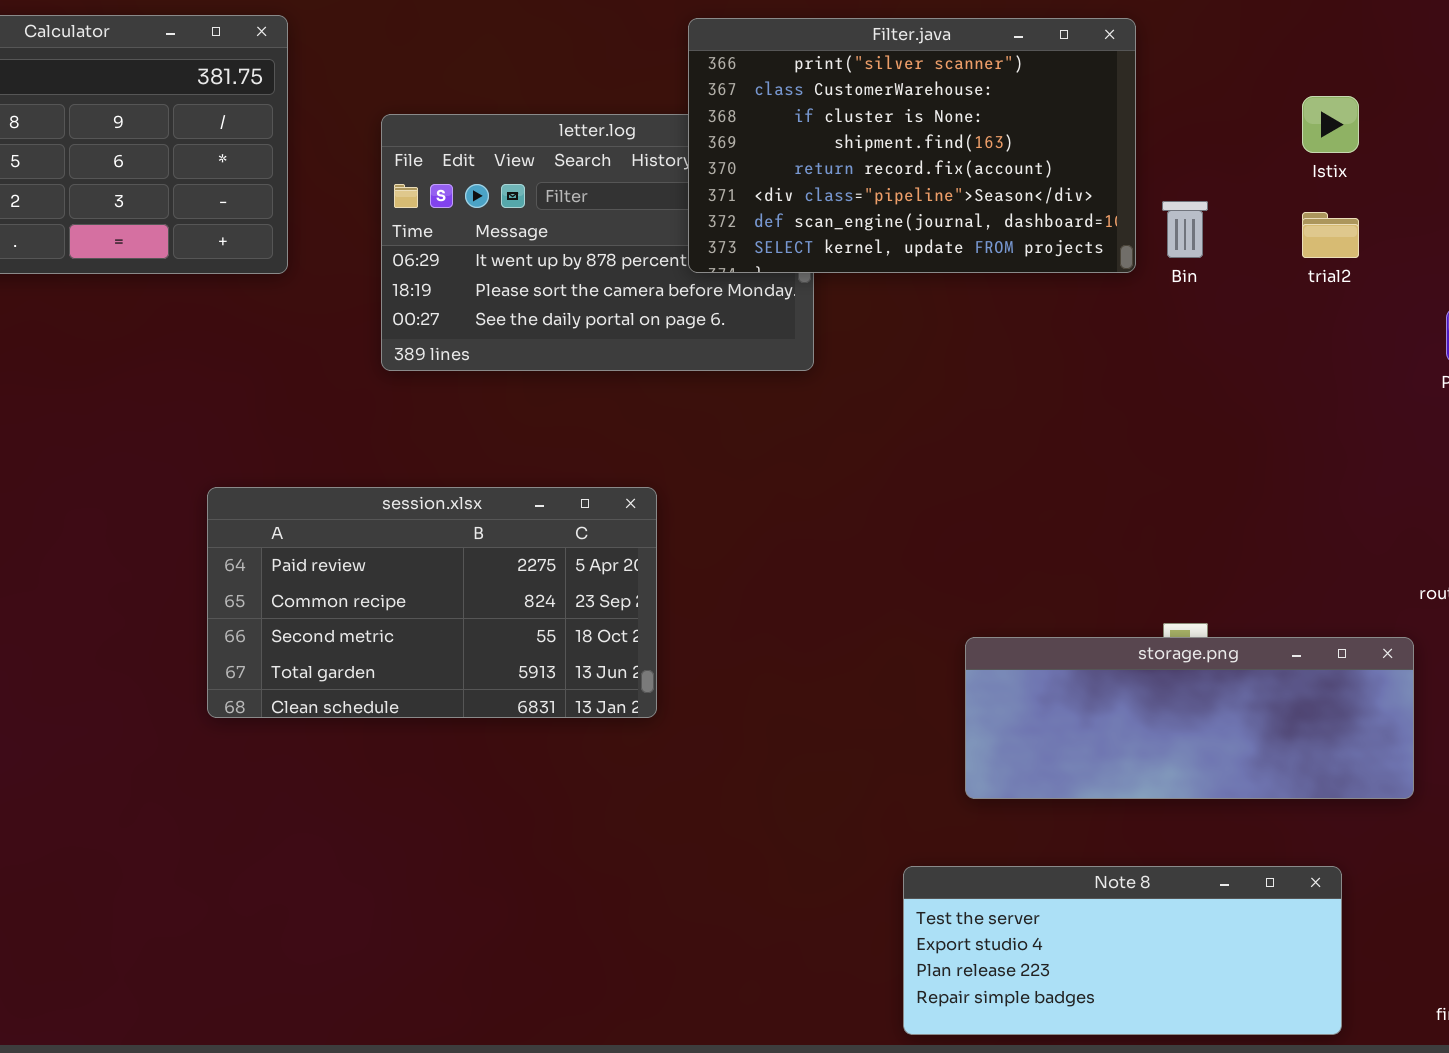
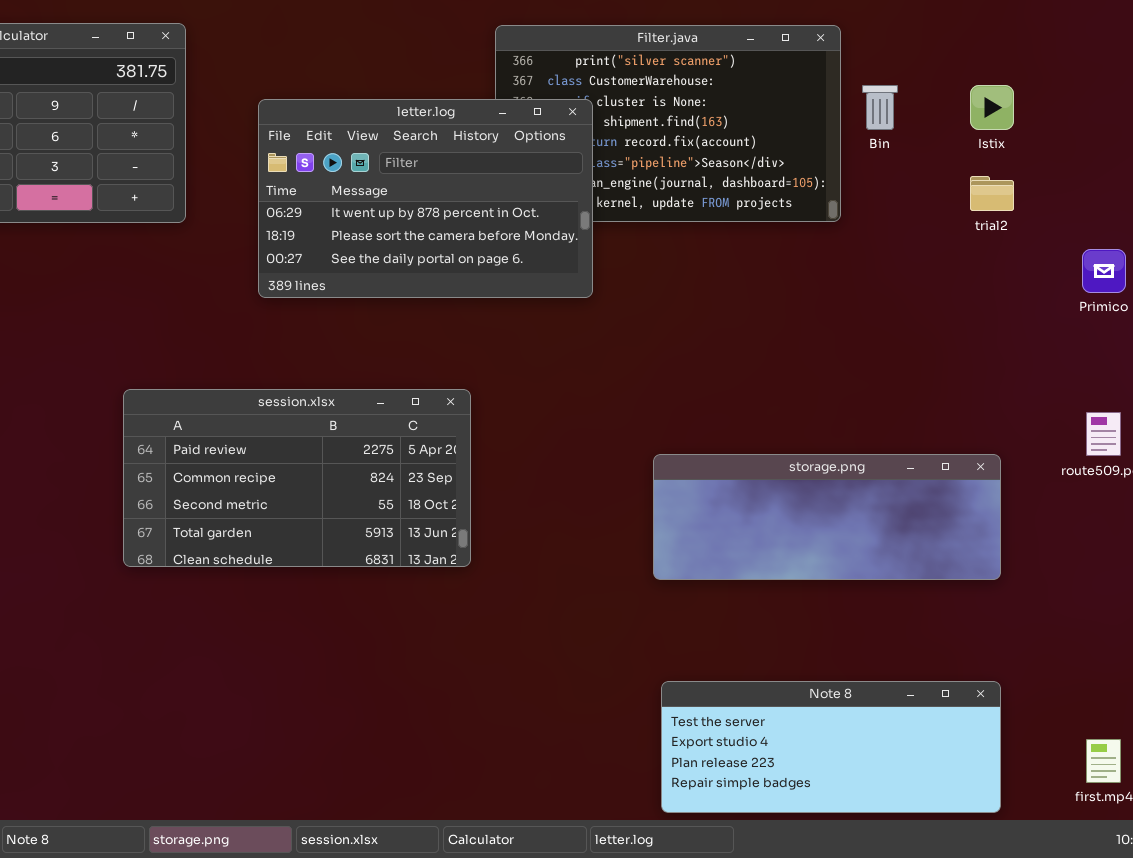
letter.log: [381,114,814,371] -> [258,99,593,298], raised
Bin: [1162,201,1208,258] -> [862,85,898,130], moved
storage.png: [965,637,1414,799] -> [653,454,1001,580], moved

